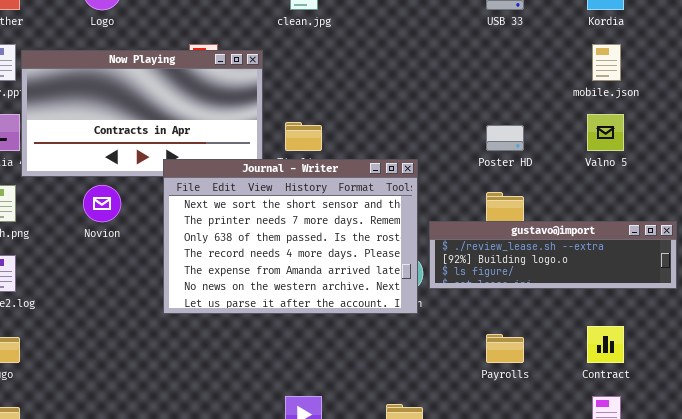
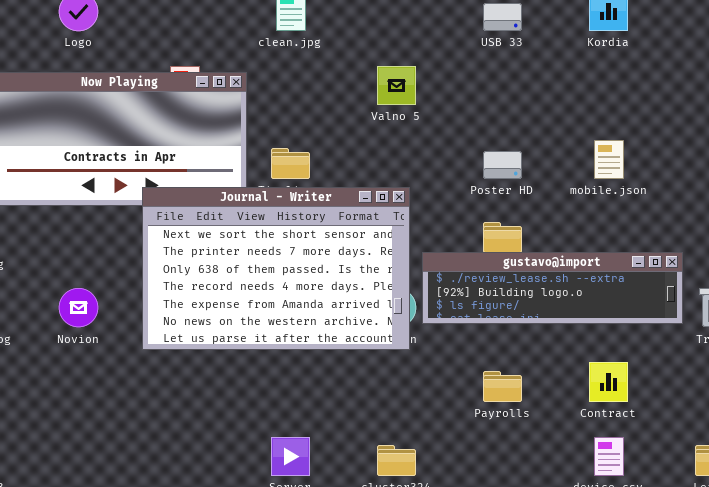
mobile.json: [592,44,621,81] -> [594,140,624,179], moved
Valno 5: [587,114,624,151] -> [377,66,416,105], moved
Novion: [83,185,121,222] -> [59,288,98,327], moved

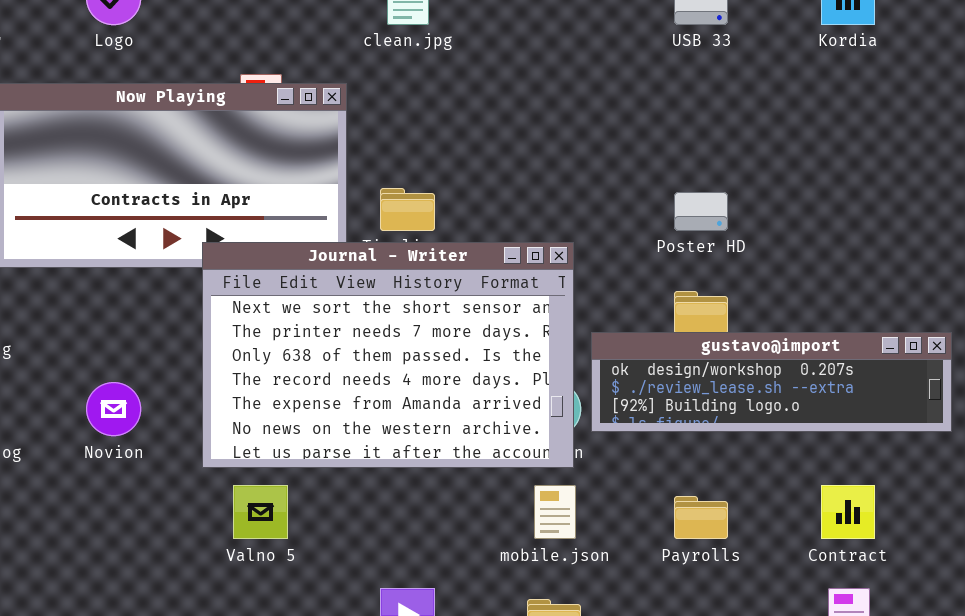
Valno 5: [377,66,416,105] -> [233,485,288,539], moved
mobile.json: [594,140,624,179] -> [534,485,576,539], moved
gustavo@import: [422,252,683,324] -> [591,332,952,432], scrolled up 1 row

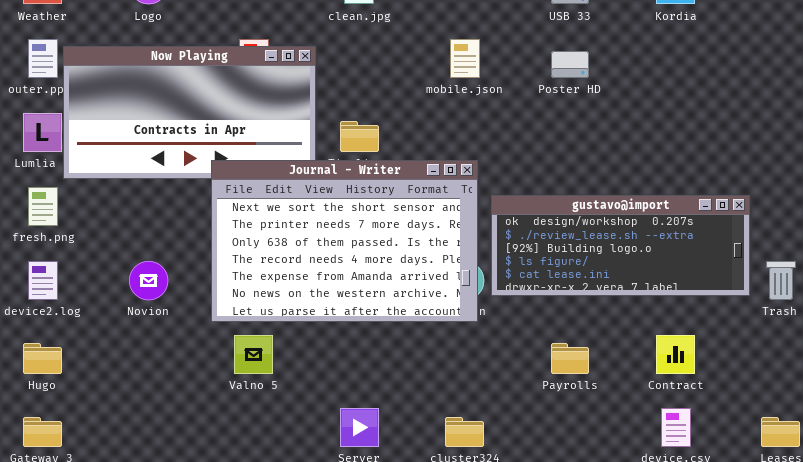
Poster HD: [674,192,728,231] -> [551,51,589,78], moved
gustavo@import: [591,332,952,432] -> [491,195,750,296], resized
mobile.json: [534,485,576,539] -> [450,39,480,78], moved

